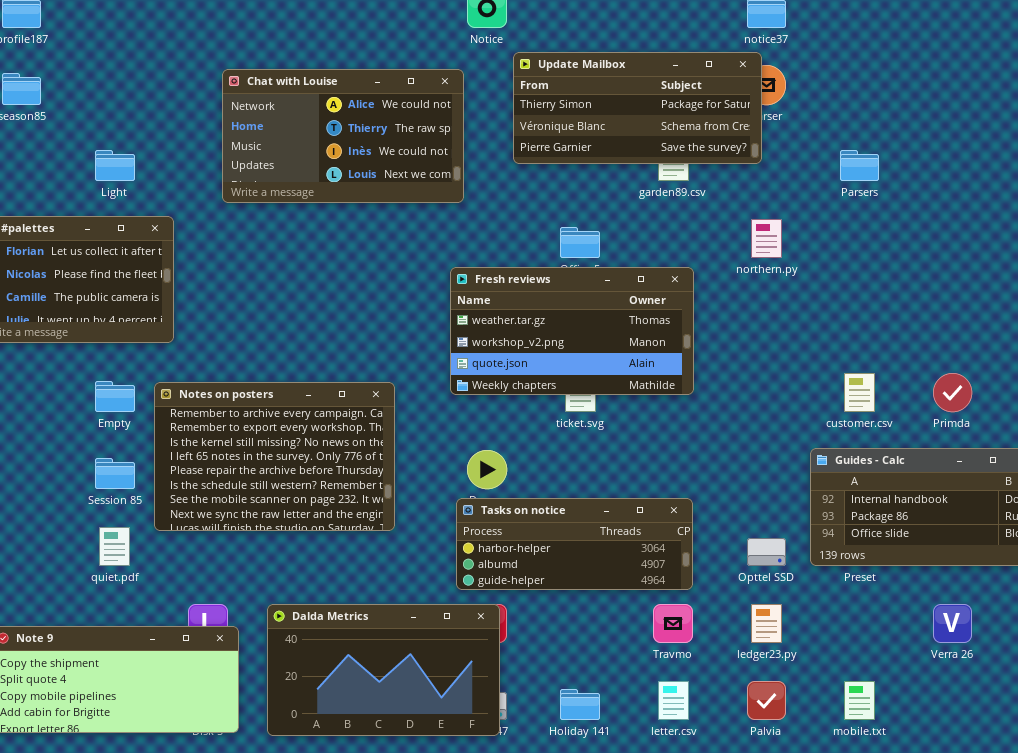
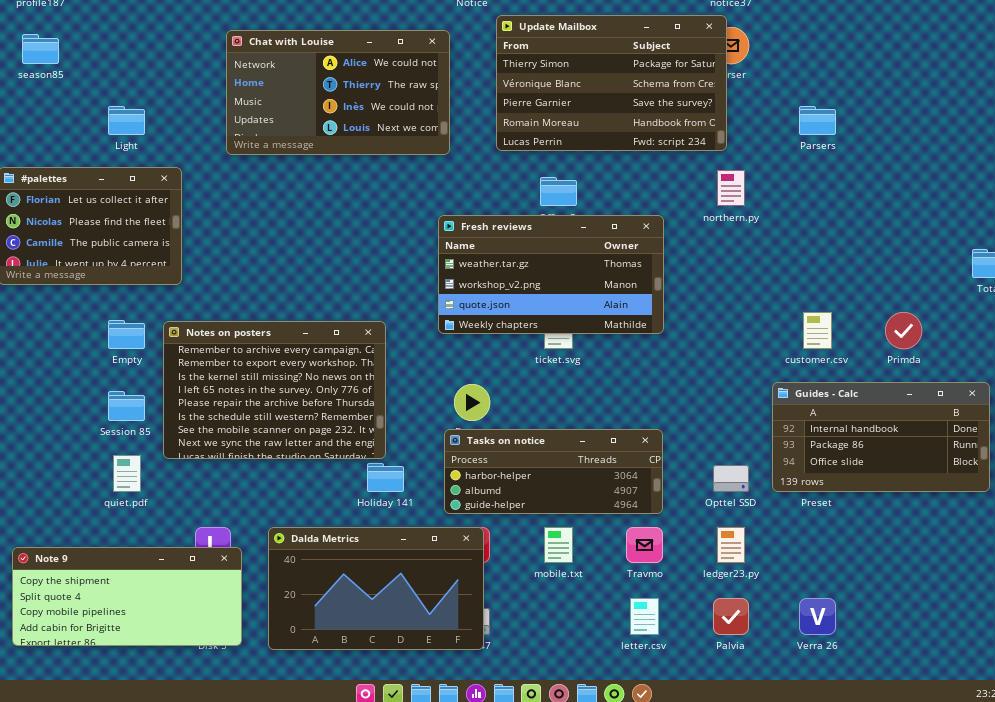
Update Mailbox: [513,52,762,164] -> [496,15,727,151], resized
Verra 26: [933,604,972,643] -> [799,598,836,635], moved
mobile.txt: [844,681,875,720] -> [544,527,573,563], moved
Holiday 141: [560,689,600,720] -> [367,463,404,492], moved

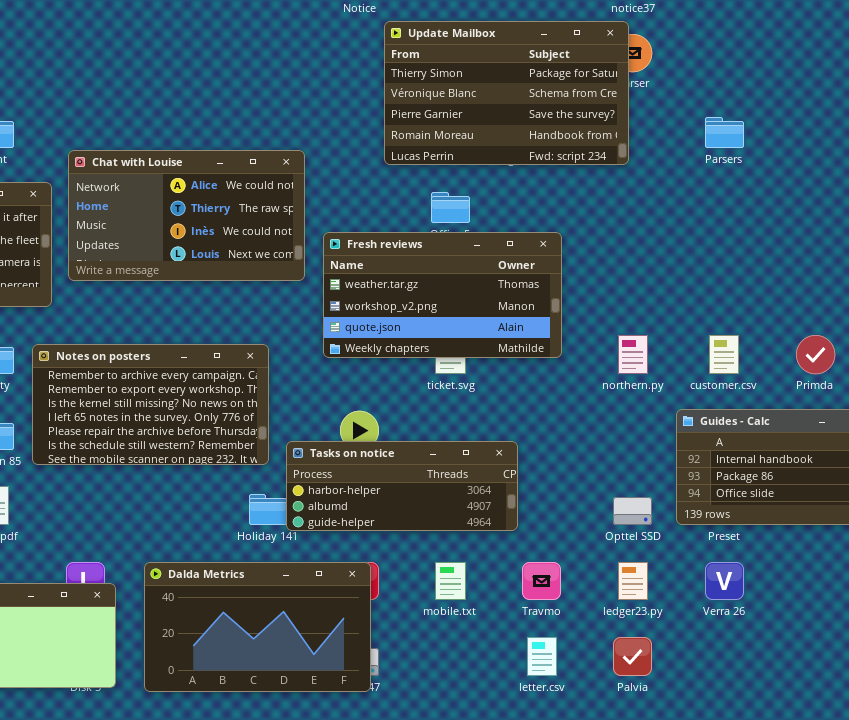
Chat with Louise: [226,30,450,155] -> [68,150,305,281], moved
northern.py: [717,170,745,206] -> [618,335,648,374], moved
Notes on posters: [163,321,386,459] -> [32,344,269,465], resized
Tasks on notice: [444,429,663,514] -> [286,441,518,531], moved
Verra 26: [799,598,836,635] -> [705,562,744,600], moved

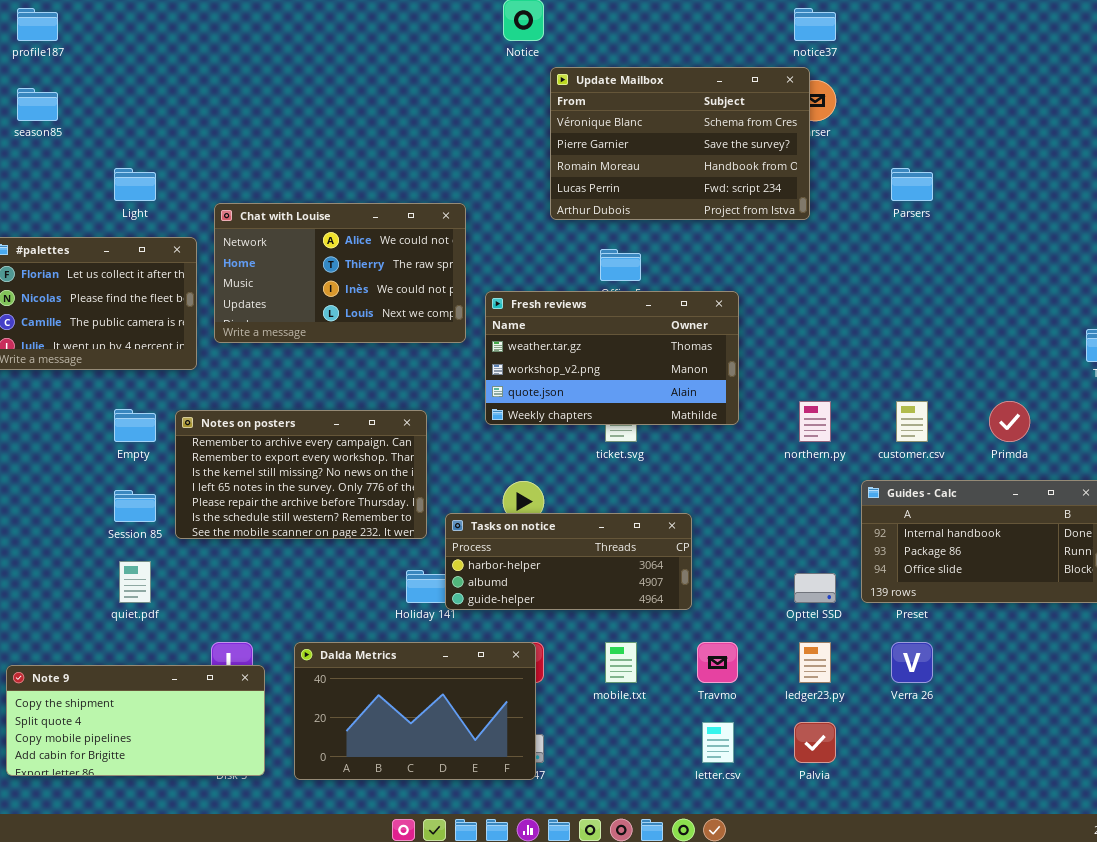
Update Mailbox: [384,21,629,165] -> [550,67,810,220], scrolled down 1 row

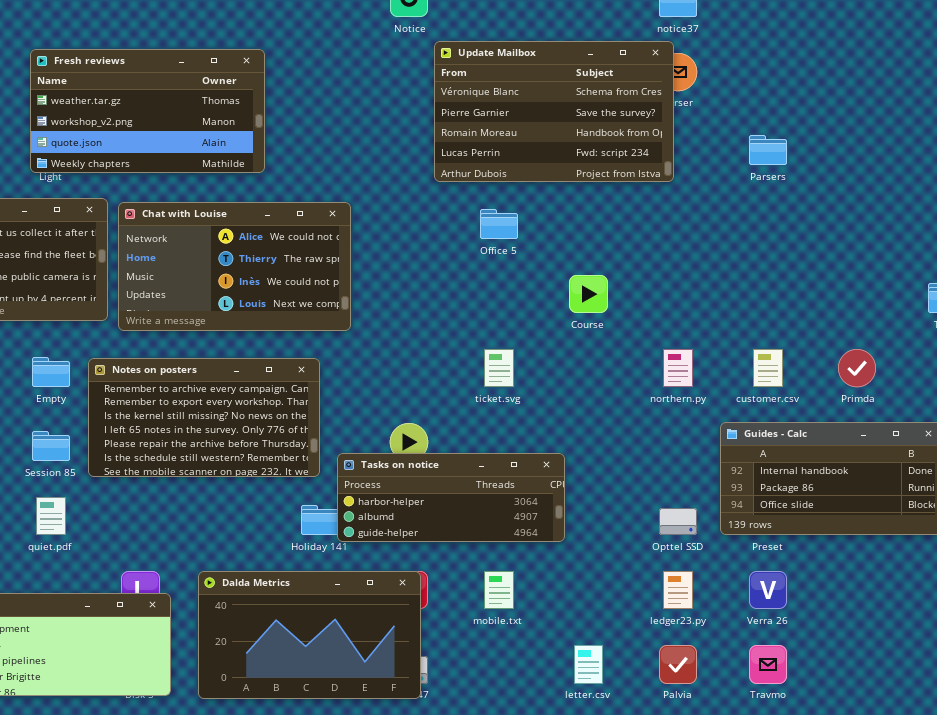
Chat with Louise: [214,203,466,343] -> [118,202,351,331], moved
Fresh reviews: [485,291,739,425] -> [30,49,265,173], moved
Travmo: [697,642,738,683] -> [749,645,787,684], moved

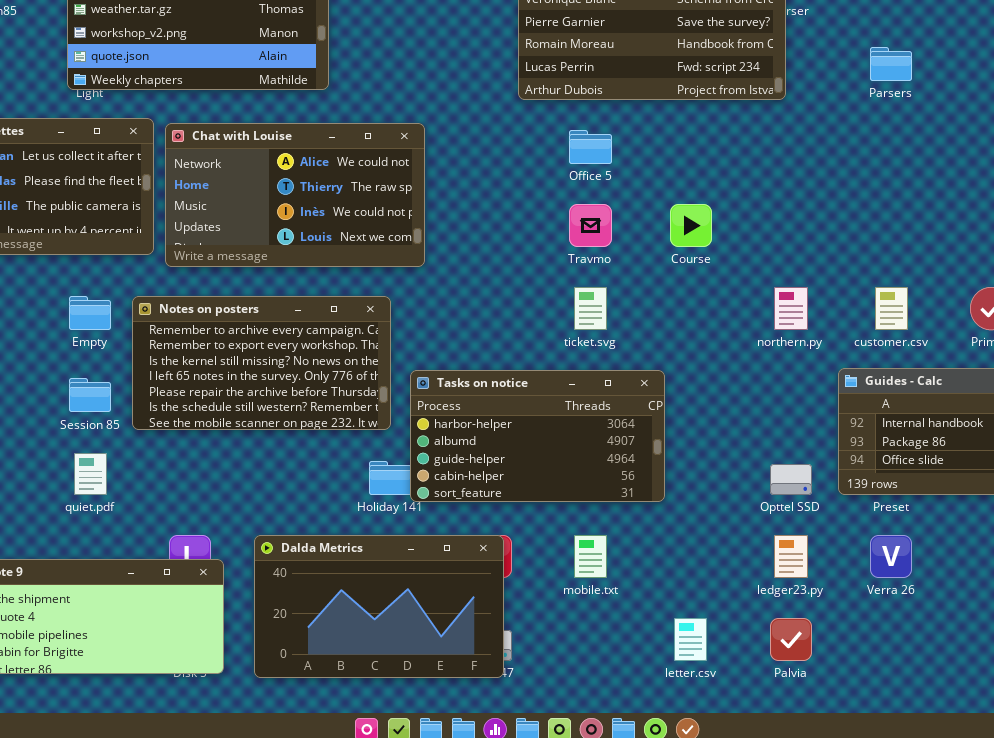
Tasks on notice: [337,453,565,542] -> [410,370,665,502], resized
Travmo: [749,645,787,684] -> [569,204,612,247], moved

